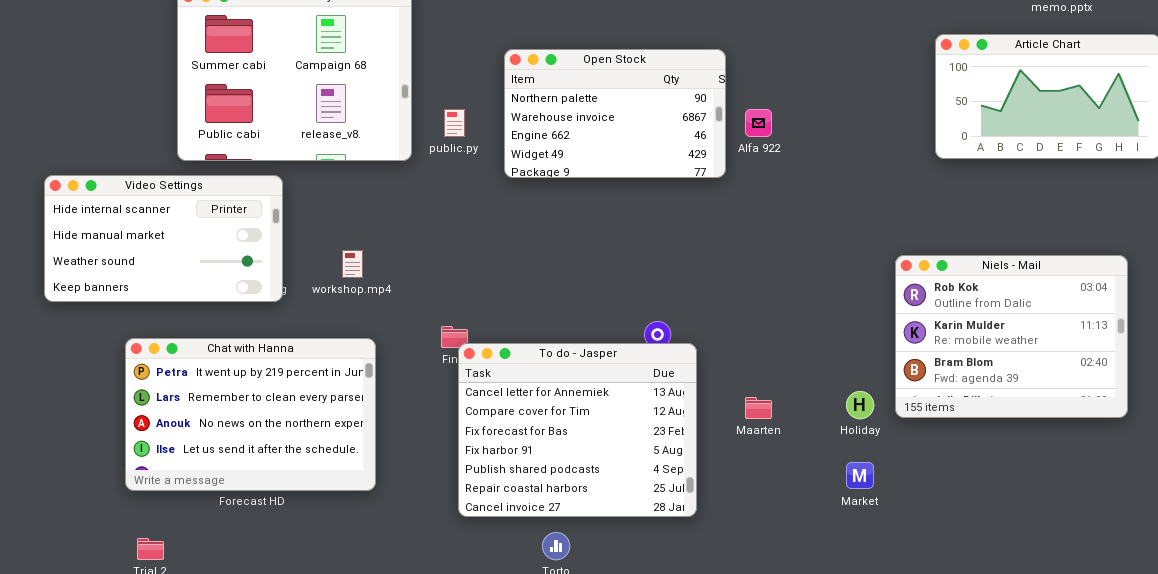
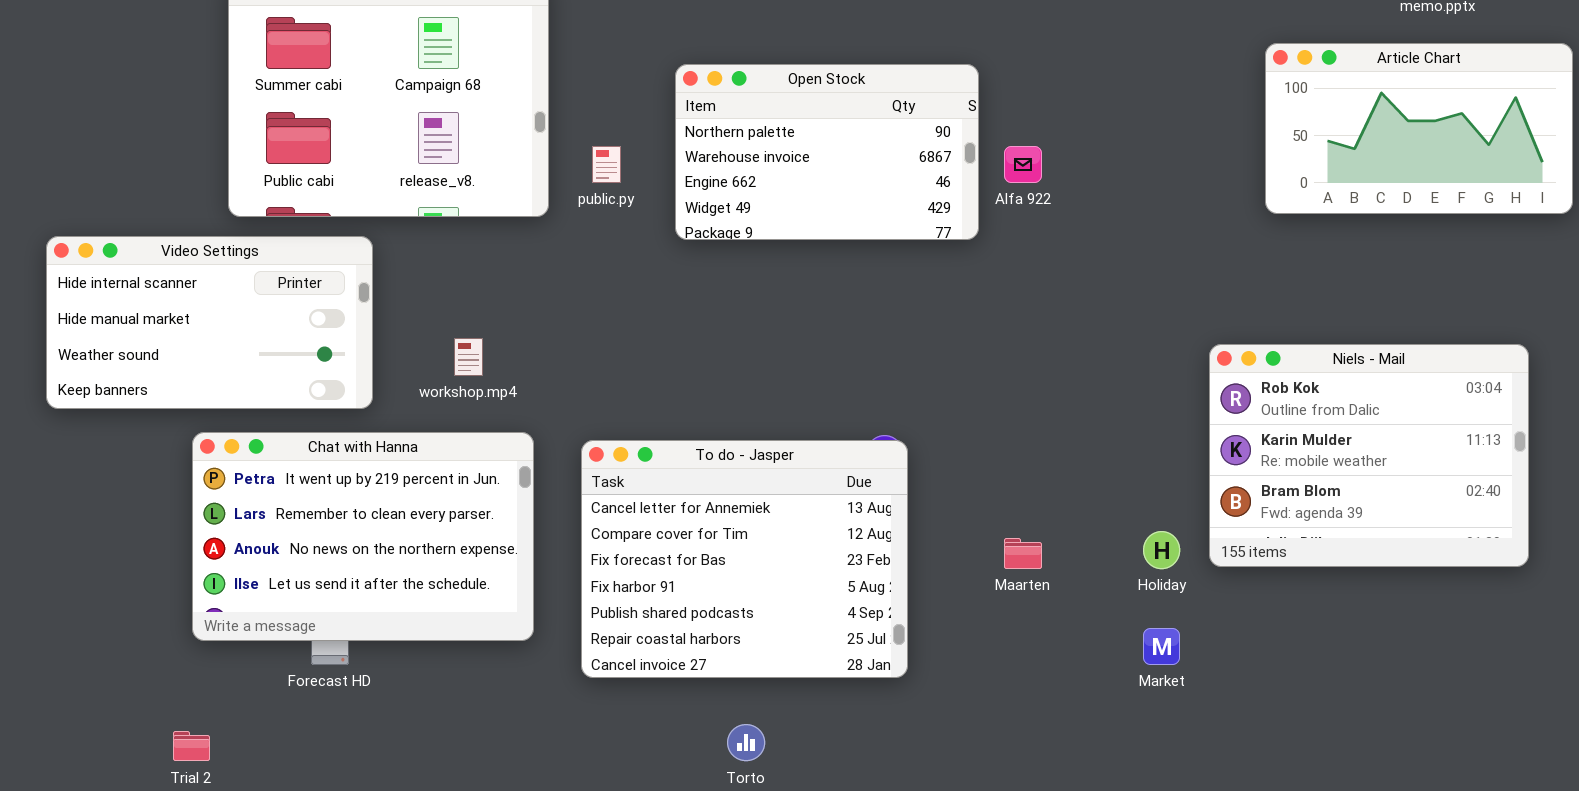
Chat with Hanna: [125,338,376,491] -> [192,432,534,641], moved
To do - Jasper: [458,343,697,517] -> [581,440,908,678], moved

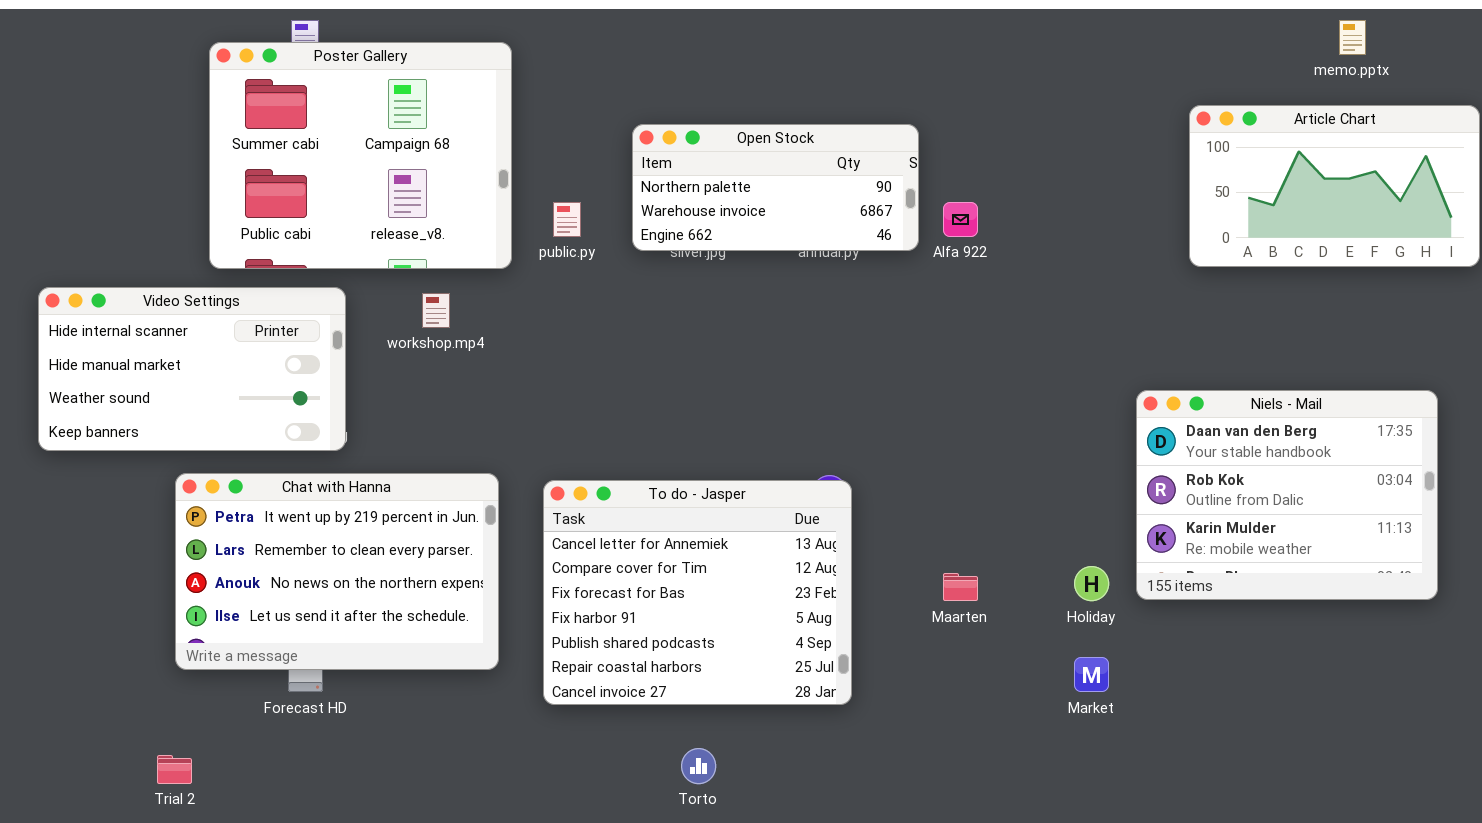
Open Stock: [675,64,979,240] -> [632,124,919,251], resized
workshop.mp4: [454,338,483,376] -> [422,293,450,328], moved
Niels - Mail: [1209,344,1529,567] -> [1136,390,1438,600], scrolled up 1 row

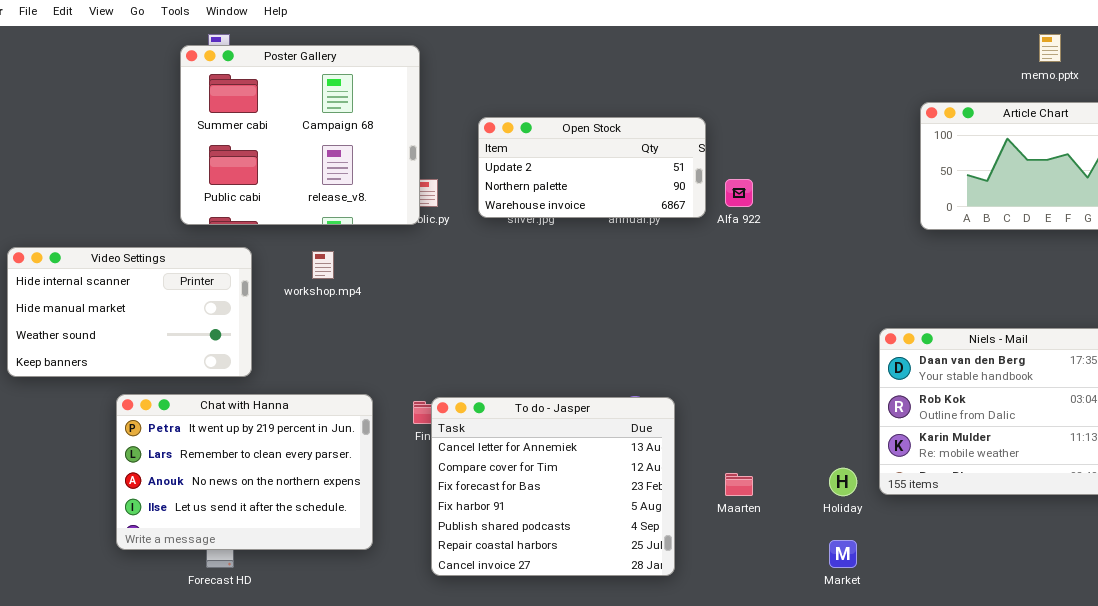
Poster Gallery: [209,42,512,269] -> [180,45,420,225], moved
Open Stock: [632,124,919,251] -> [478,117,706,218], scrolled up 1 row
To do - Jasper: [543,480,852,705] -> [431,397,675,576], moved

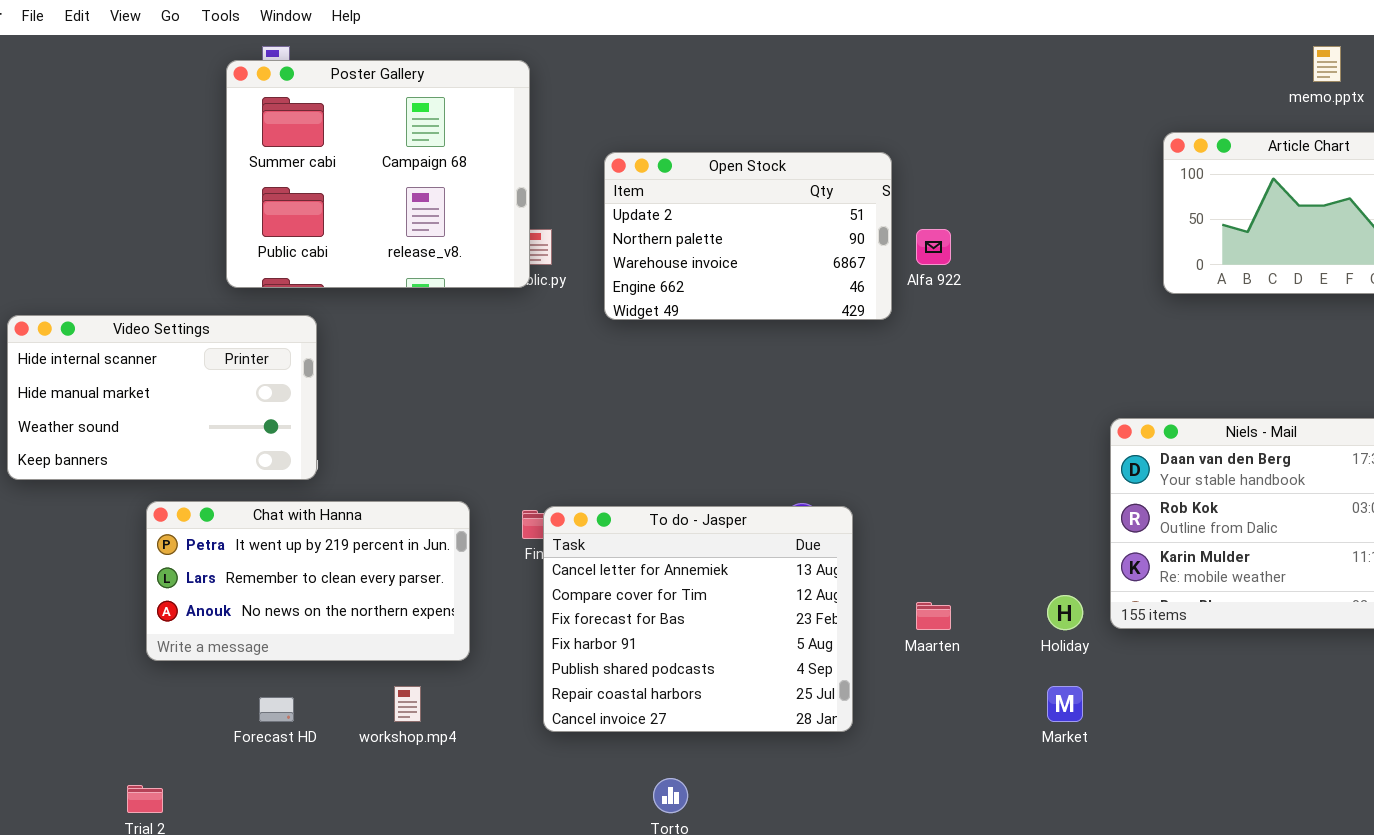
Open Stock: [478,117,706,218] -> [604,152,892,320], resized
workshop.mp4: [312,251,334,279] -> [394,686,421,722], moved
Chat with Hanna: [116,394,373,550] -> [146,501,470,661], resized

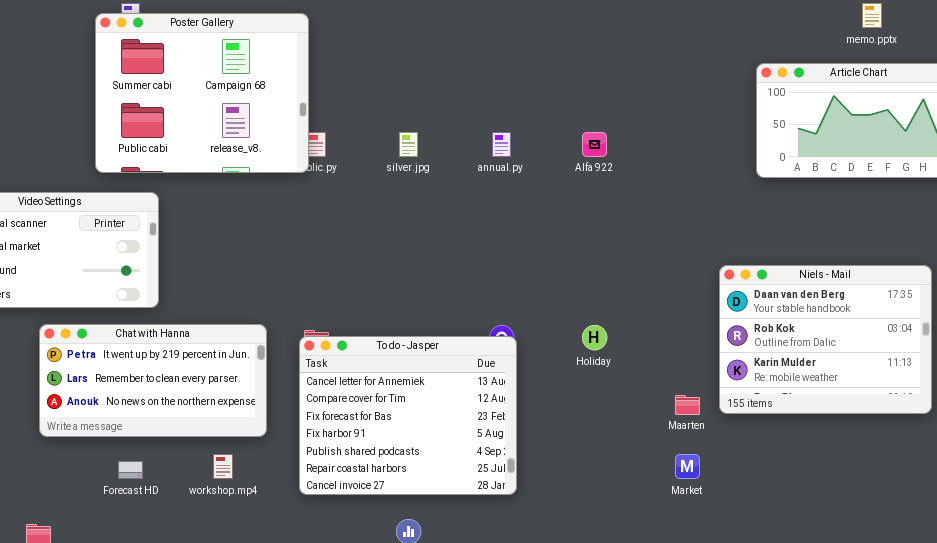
Open Stock: [604,152,892,320] -> none, closed
To do - Jasper: [543,506,853,732] -> [299,336,517,495], moved
Holiday: [1047,595,1083,630] -> [582,325,607,350], moved
Maarten: [916,602,951,630] -> [675,395,700,415], moved

